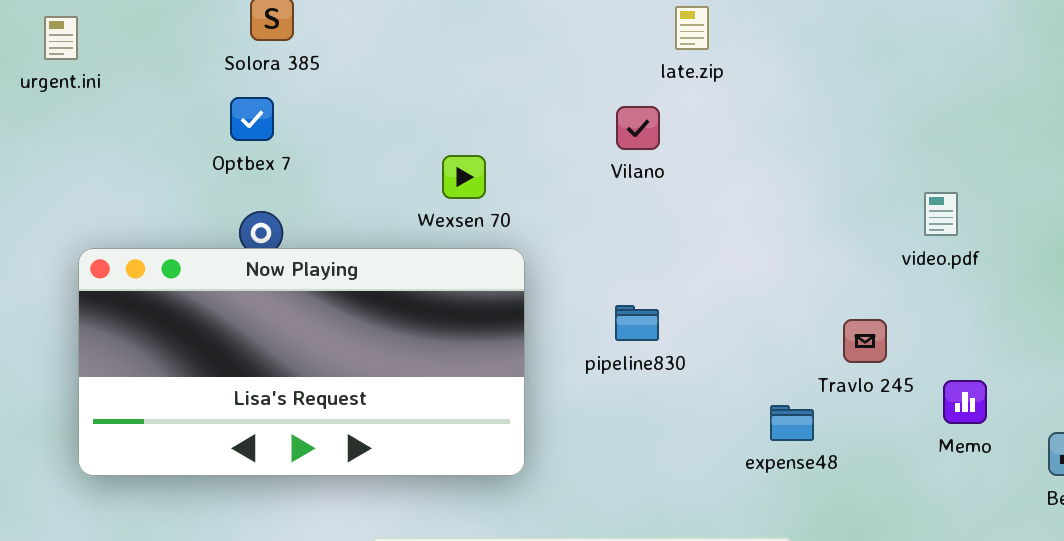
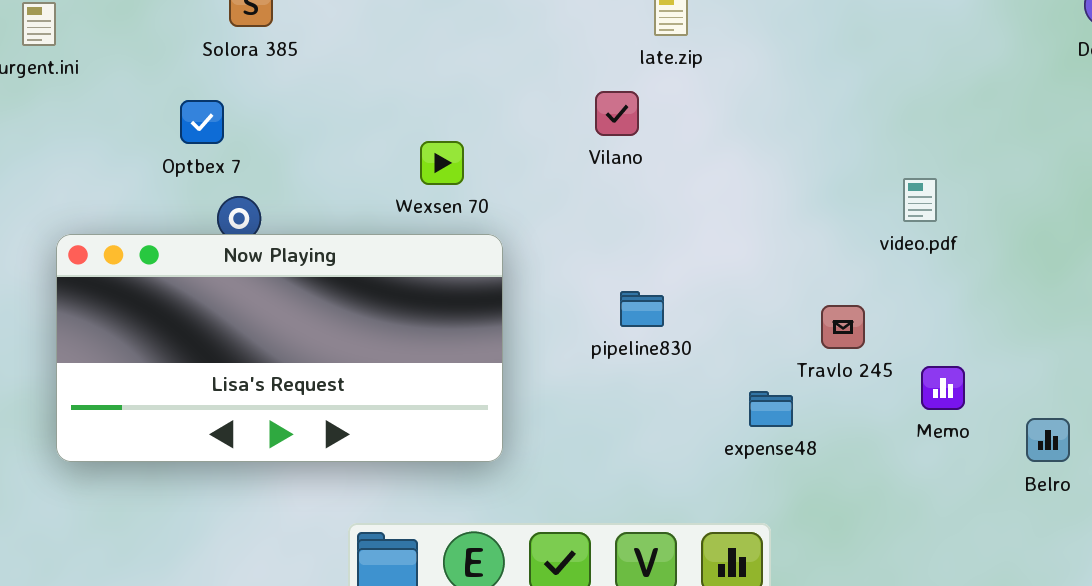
Optbex 7: [230,97,274,141] -> [180,100,224,144], moved
pipeline830: [615,305,659,341] -> [620,291,664,327], moved

